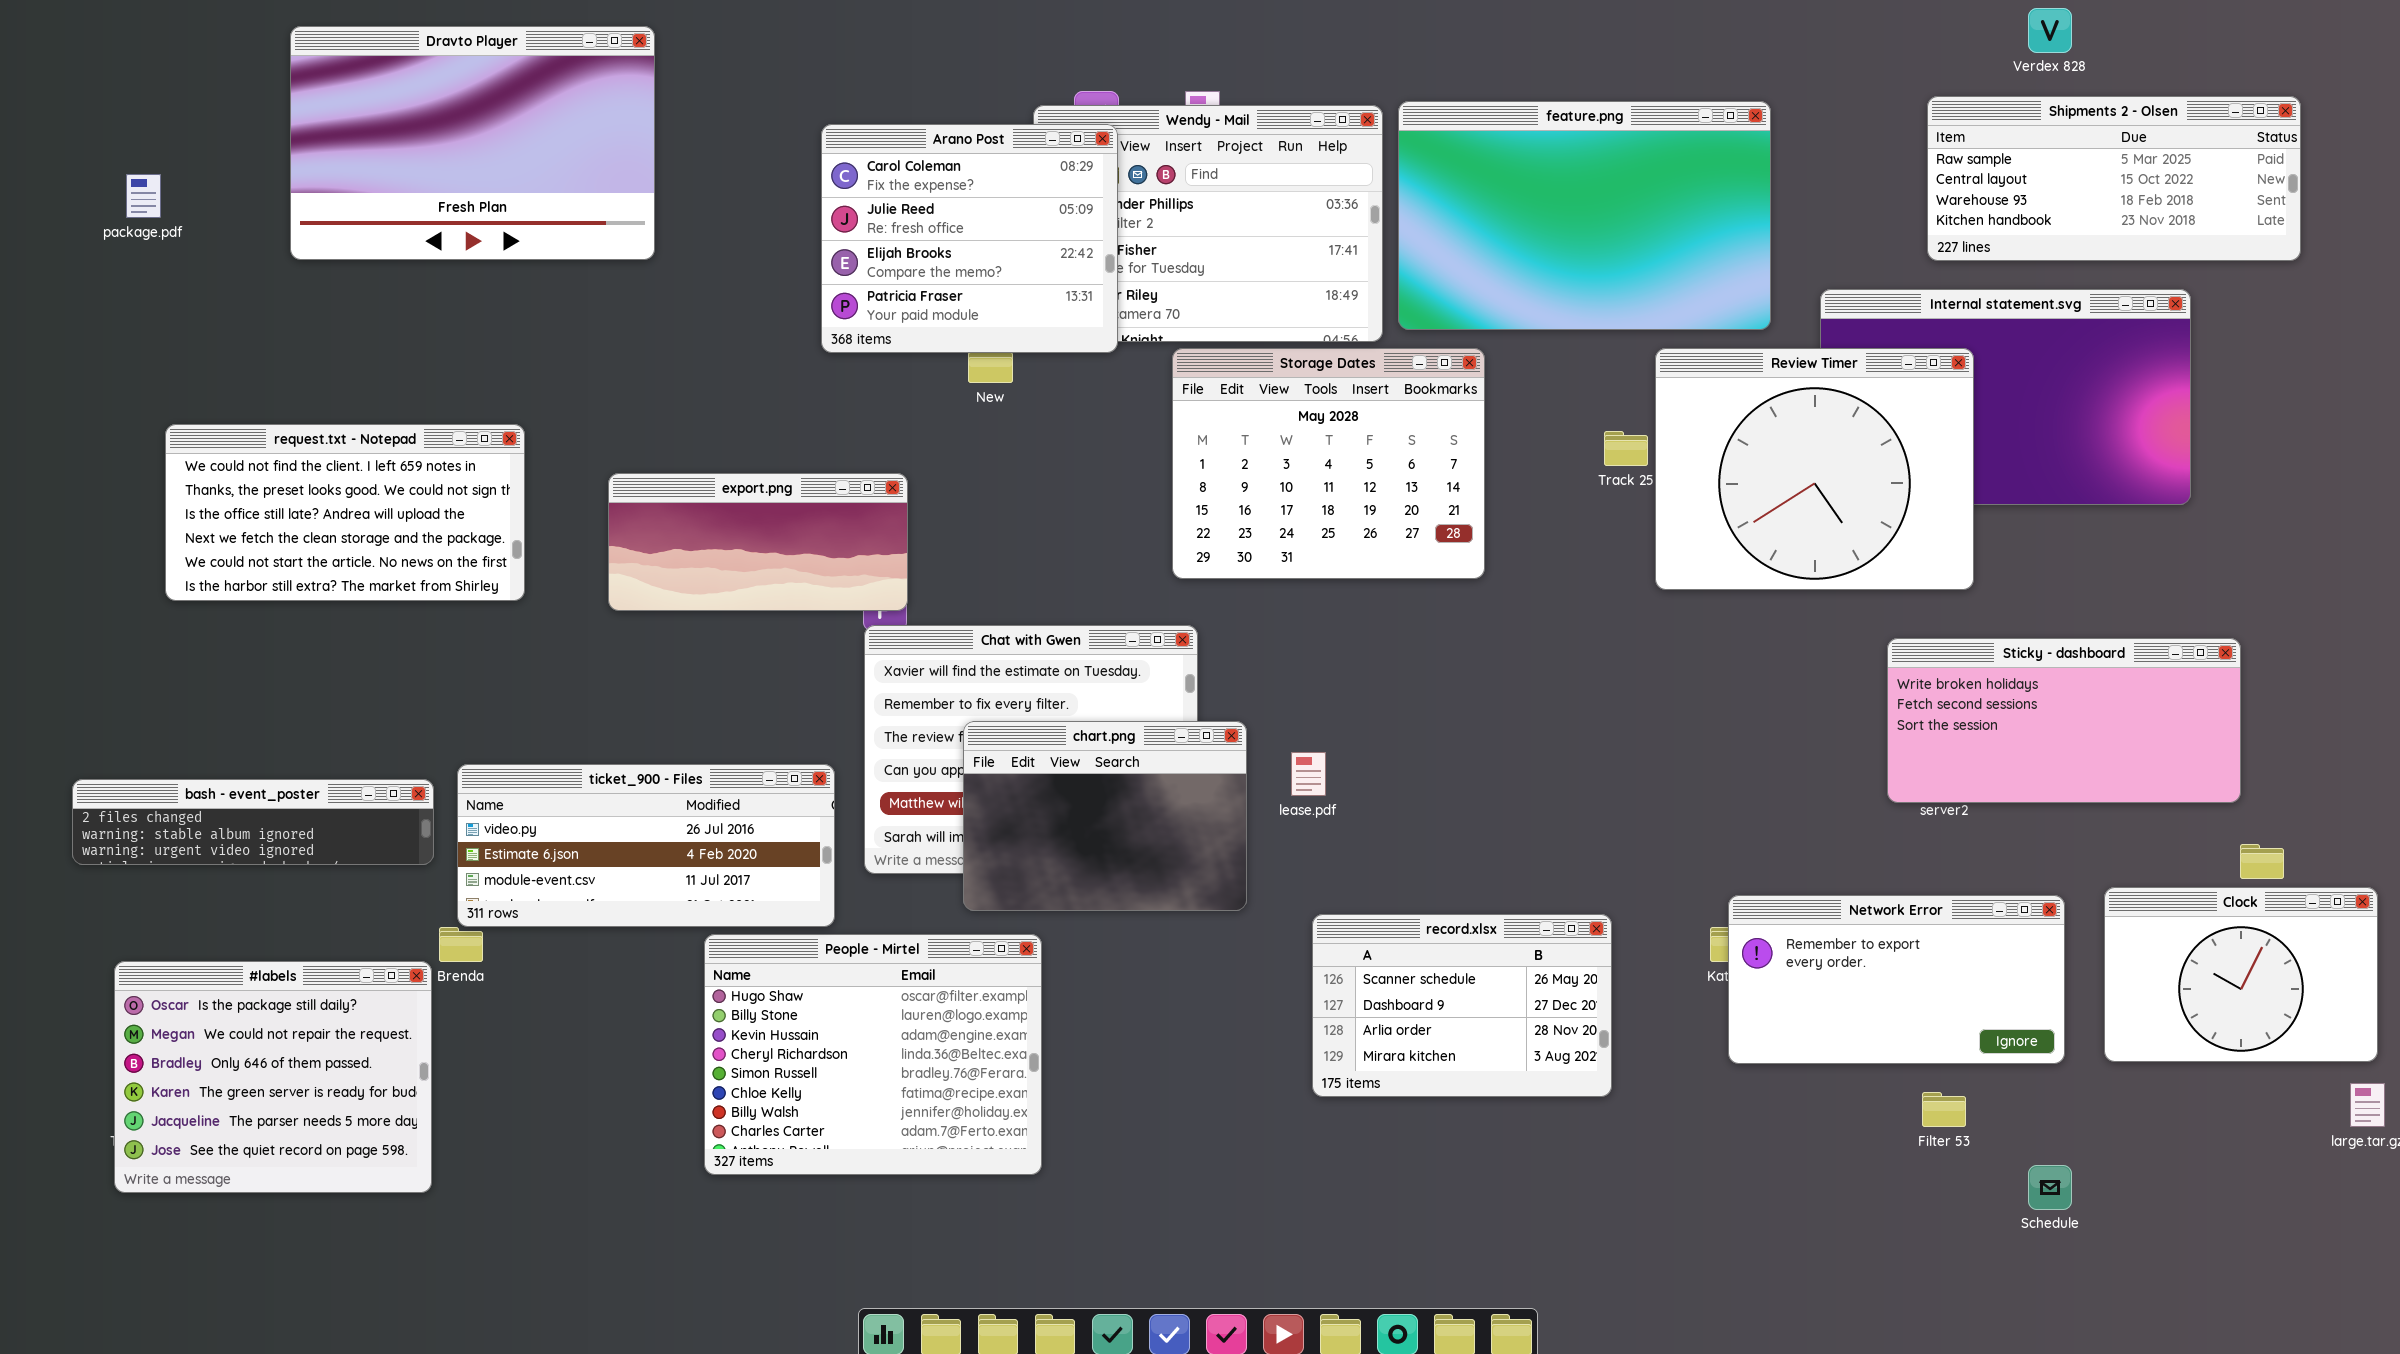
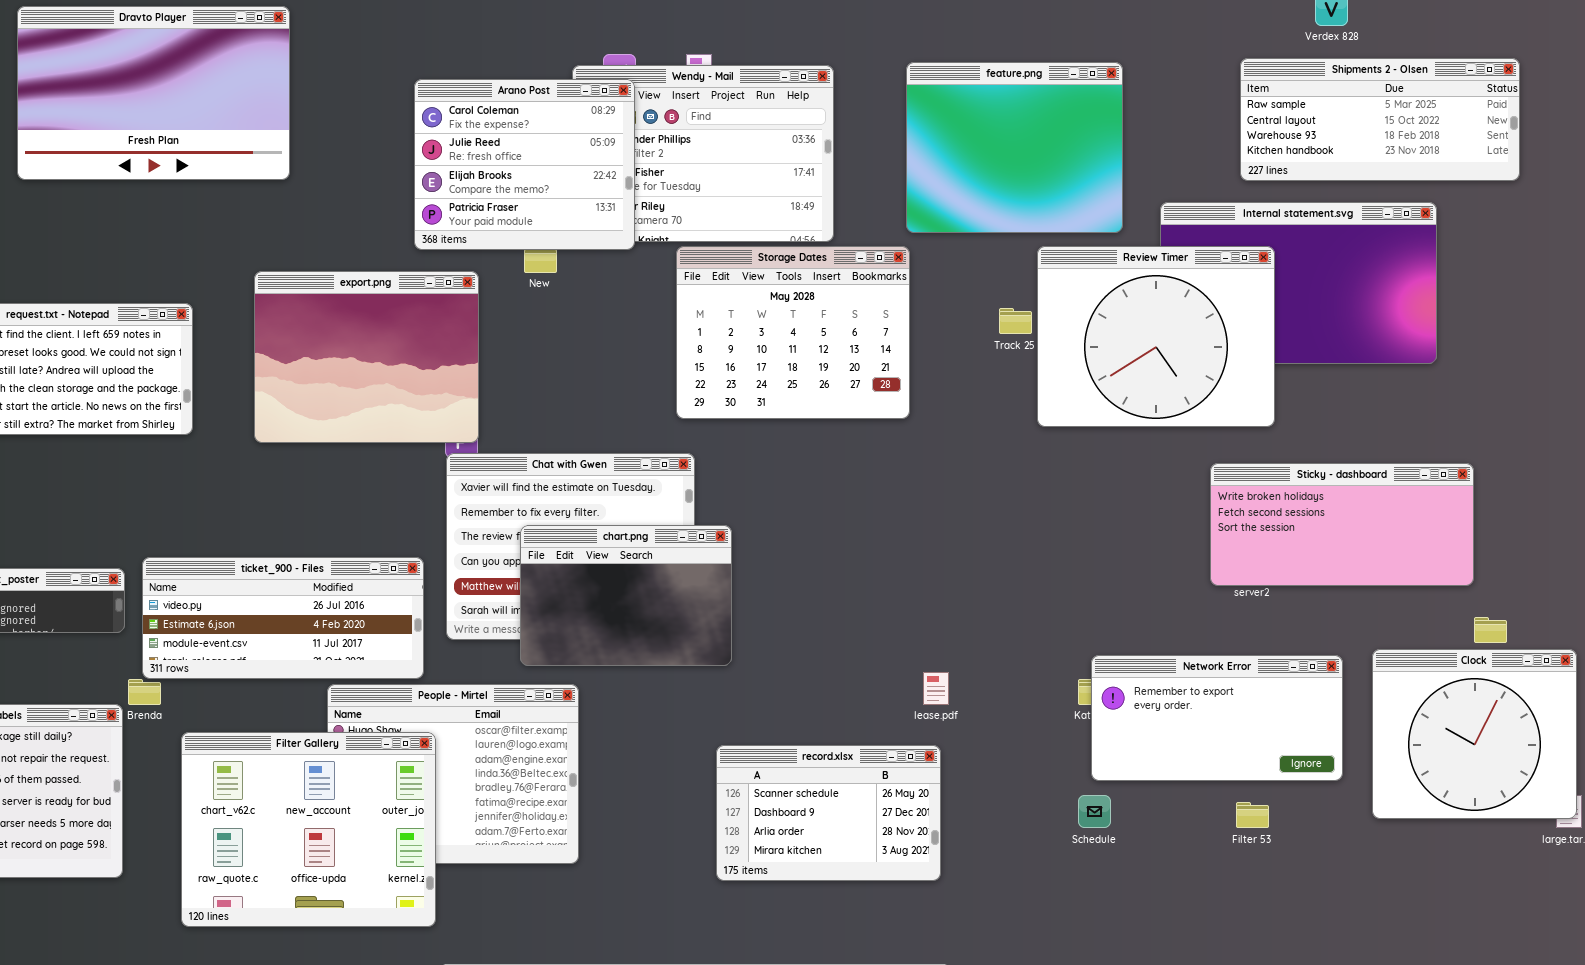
feature.png: [1398,101,1771,330] -> [906,62,1123,233], resized
export.png: [608,473,908,611] -> [254,271,479,443], resized
lease.pdf: [1291,752,1326,796] -> [923,672,949,705], moved
Clock: [2104,887,2378,1062] -> [1372,649,1577,819], resized
record.xlsx: [1312,914,1612,1097] -> [716,745,941,881], moved
Filter Gallery: none -> [181,732,436,927], opened
Schedule: [2028,1165,2072,1210] -> [1078,795,1111,828], moved

